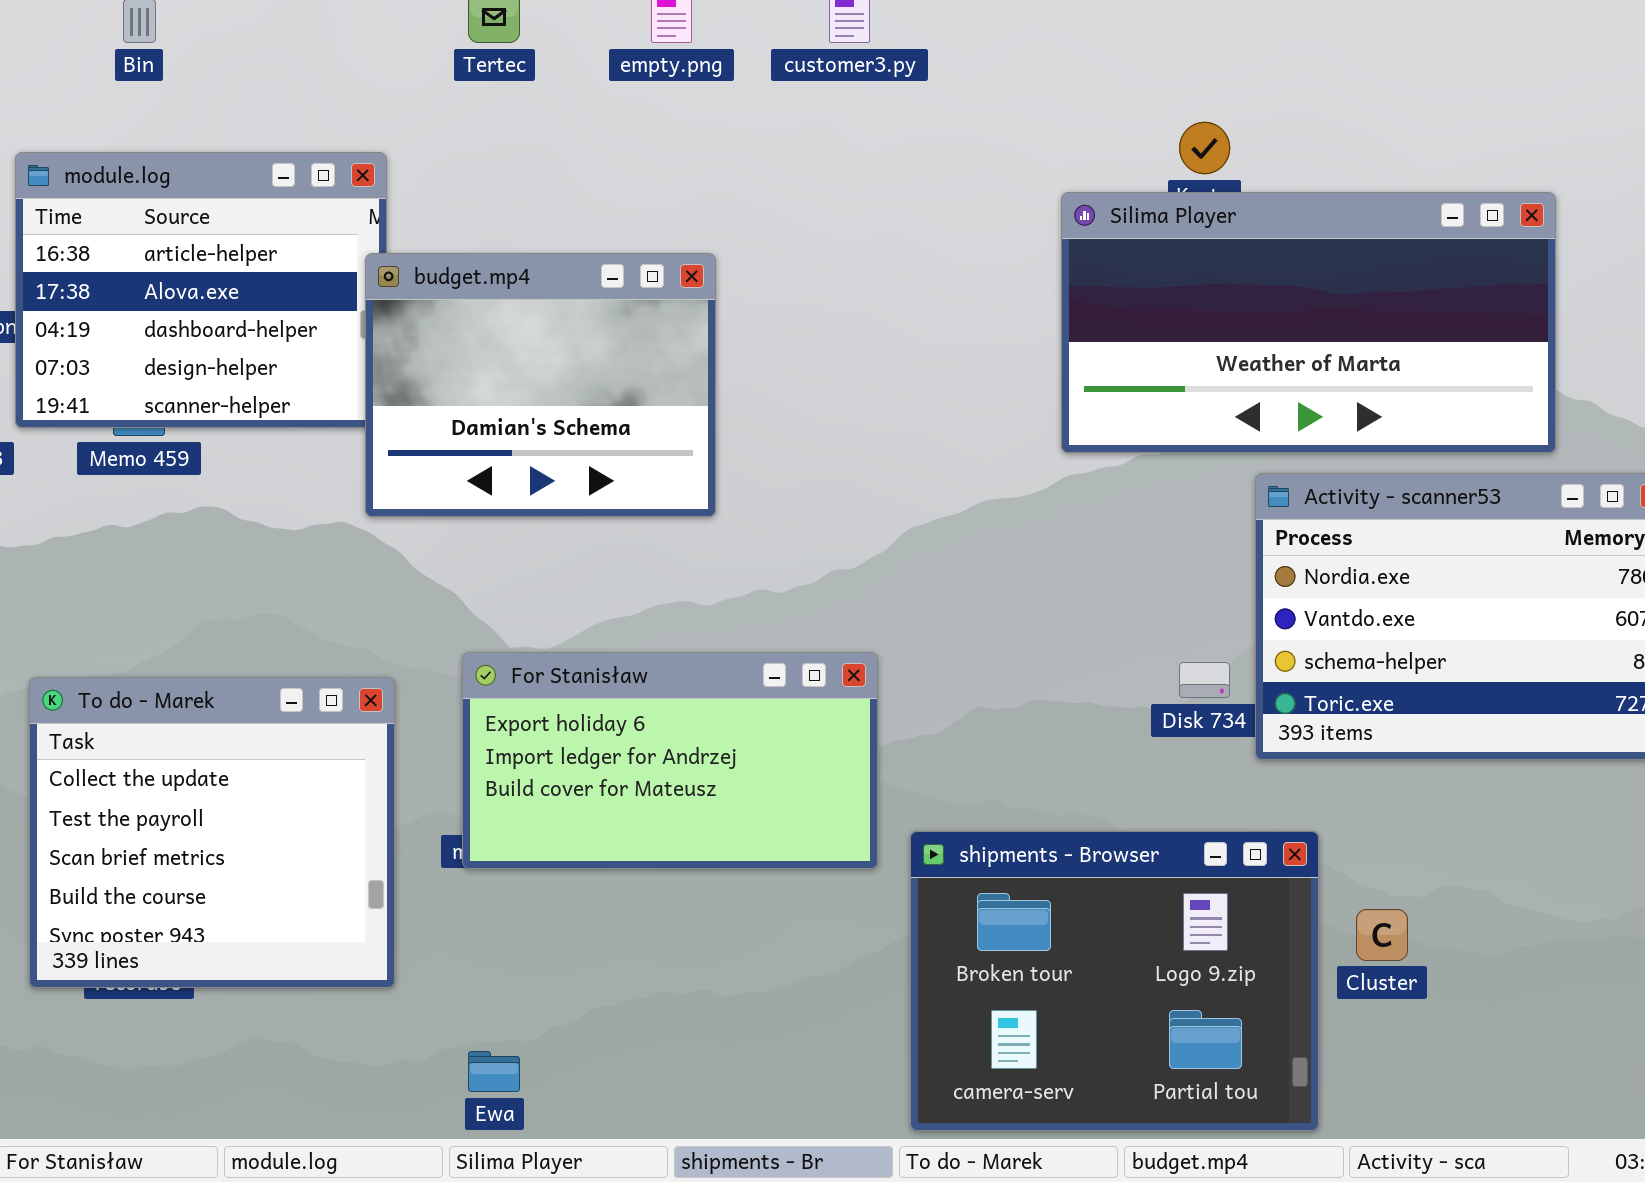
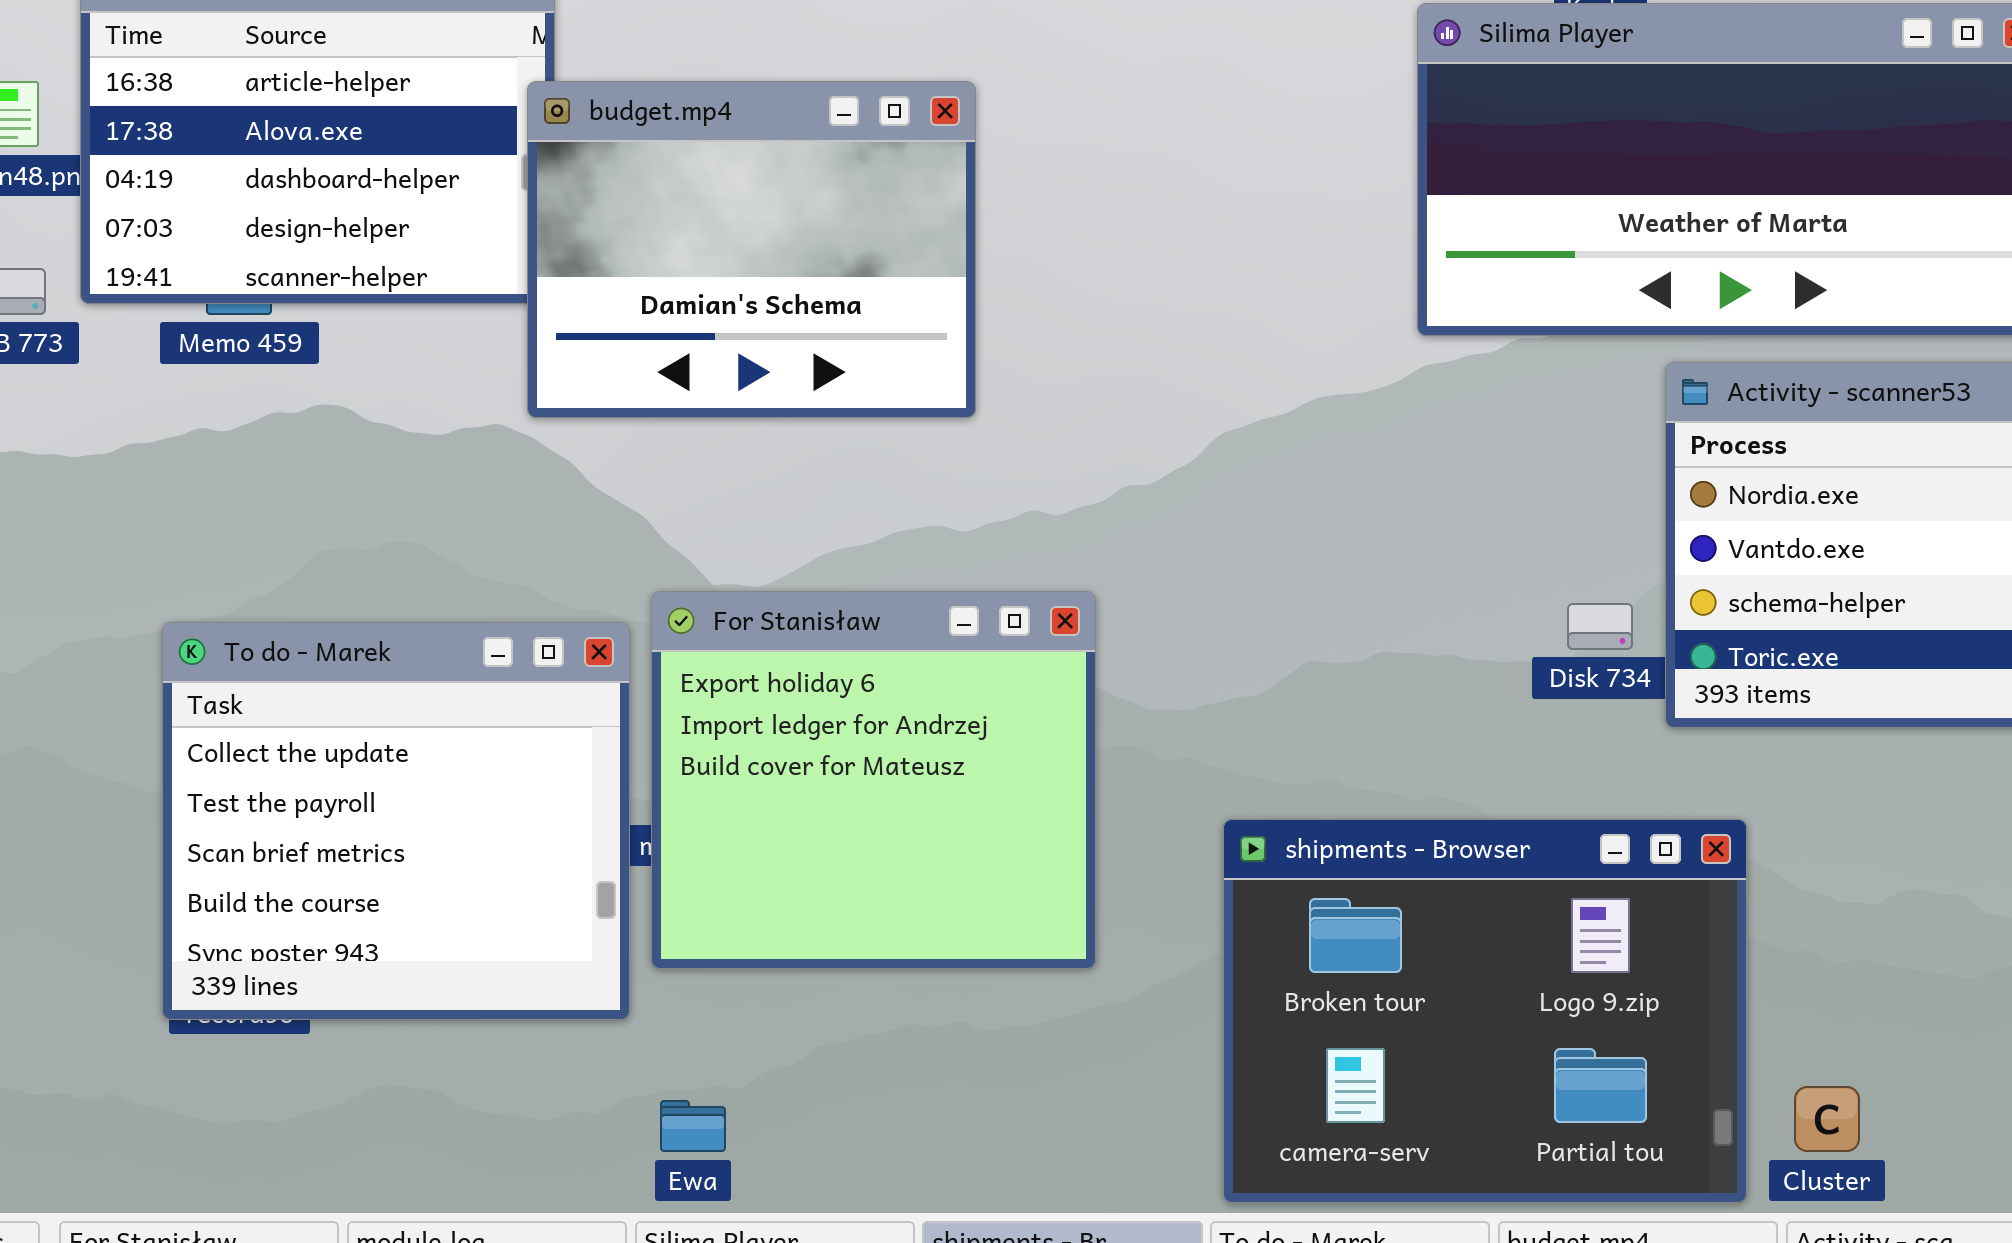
For Stanisław: [462,652,878,869] -> [651,591,1096,969], resized
To do - Marek: [29,677,395,988] -> [162,622,630,1020], moved
Cluster: [1356,909,1408,961] -> [1794,1086,1860,1152], moved

